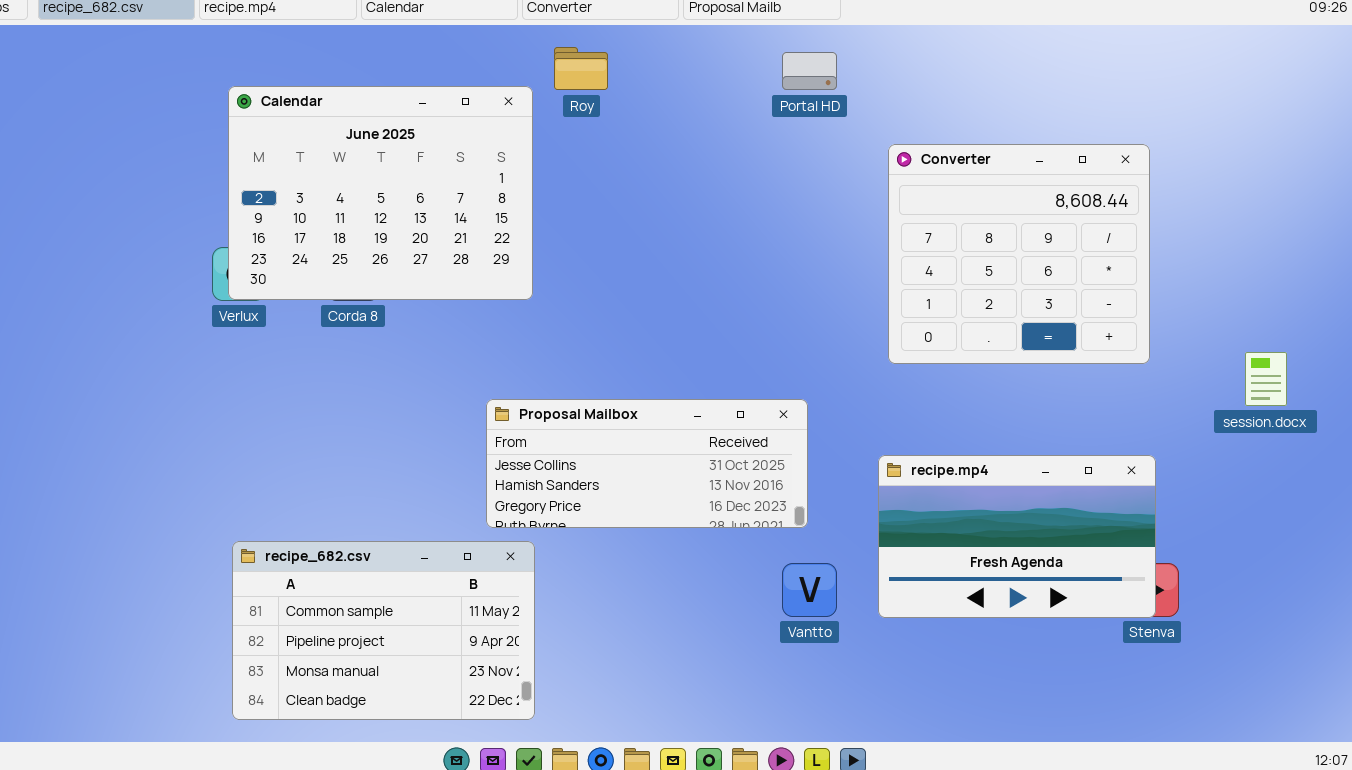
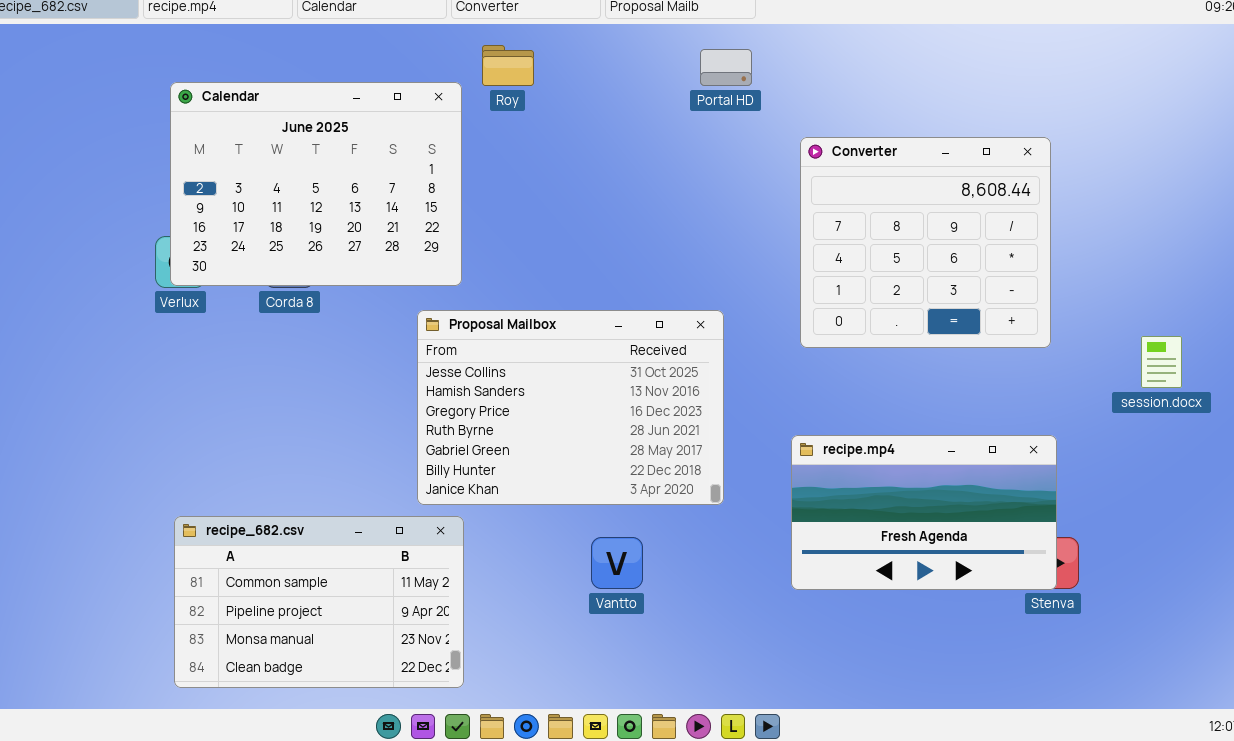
Proposal Mailbox: [486,399,808,528] -> [417,310,724,505], resized
Vantto: [782,563,837,617] -> [591,537,643,589], moved

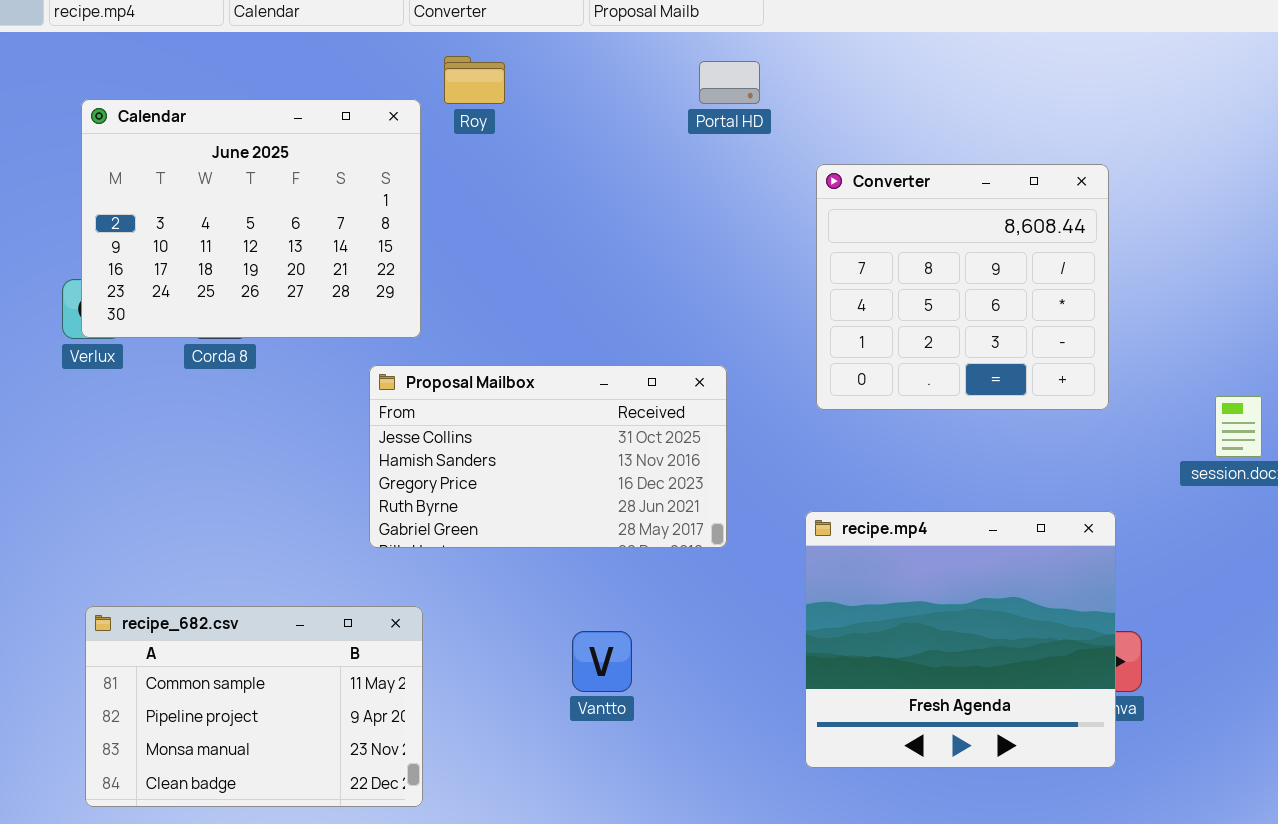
Proposal Mailbox: [417,310,724,505] -> [369,365,727,548], resized
recipe.mp4: [791,435,1057,590] -> [805,511,1116,768], resized

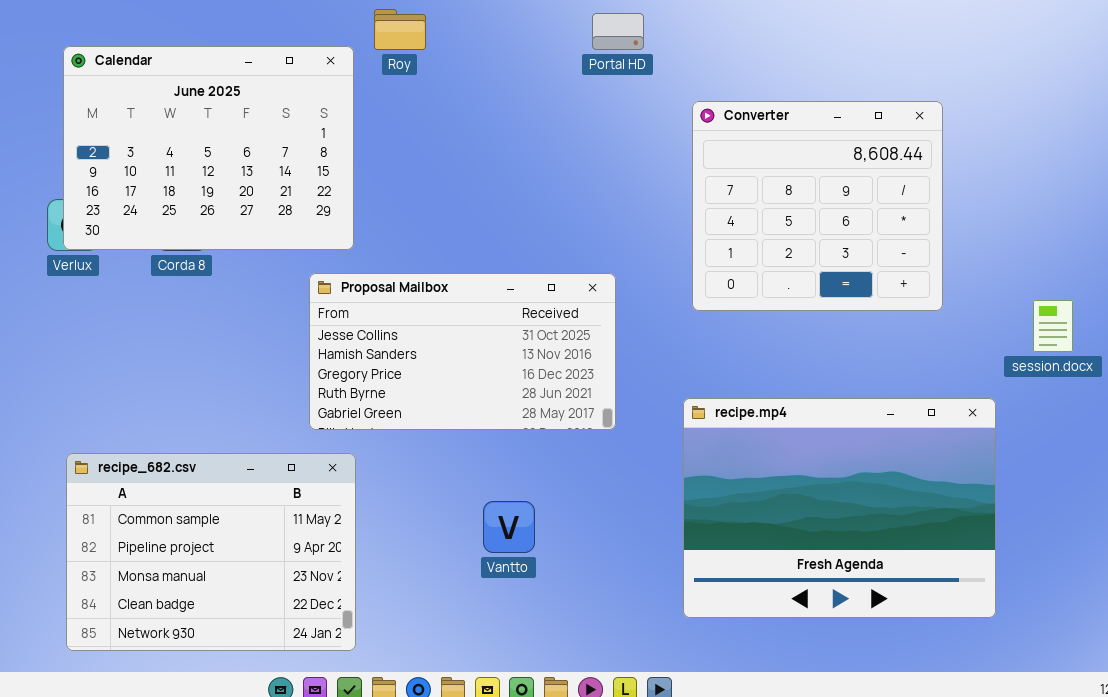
recipe.mp4: [805,511,1116,768] -> [683,398,996,618], resized
recipe_682.csv: [85,606,423,807] -> [66,453,356,651], resized

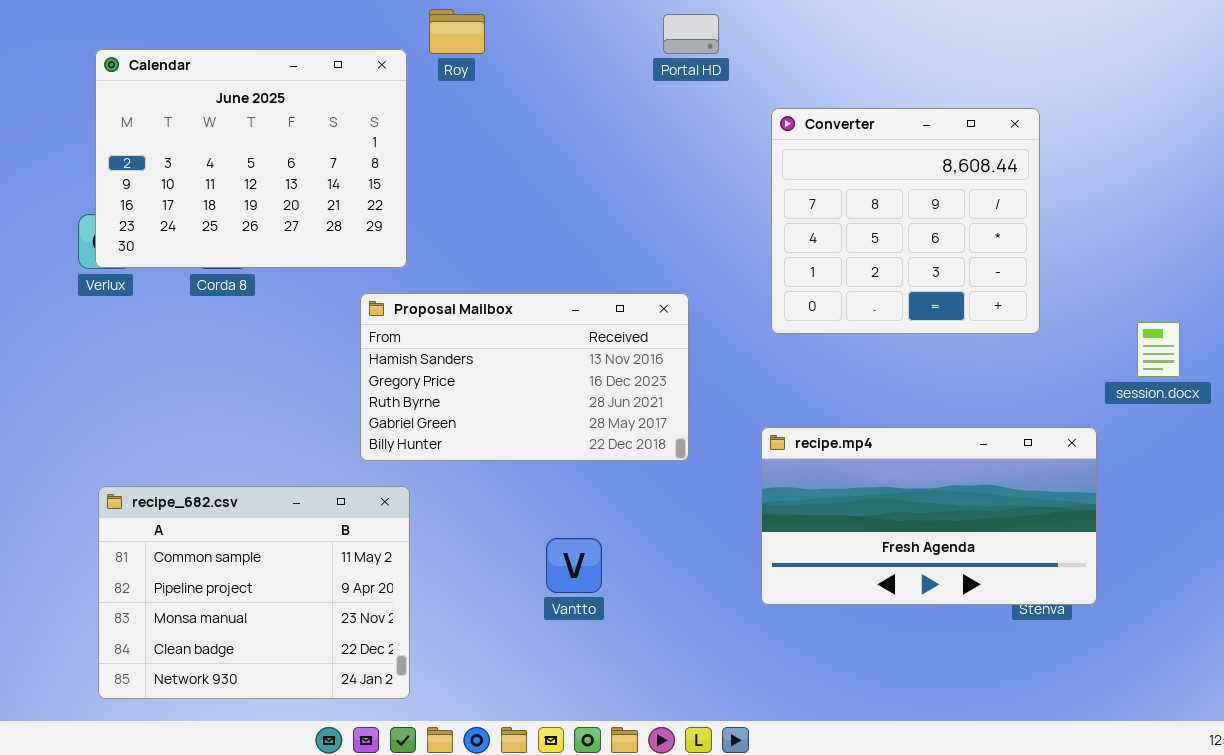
Proposal Mailbox: [309,273,616,430] -> [360,293,689,461], scrolled down 1 row
recipe.mp4: [683,398,996,618] -> [761,427,1097,605], resized

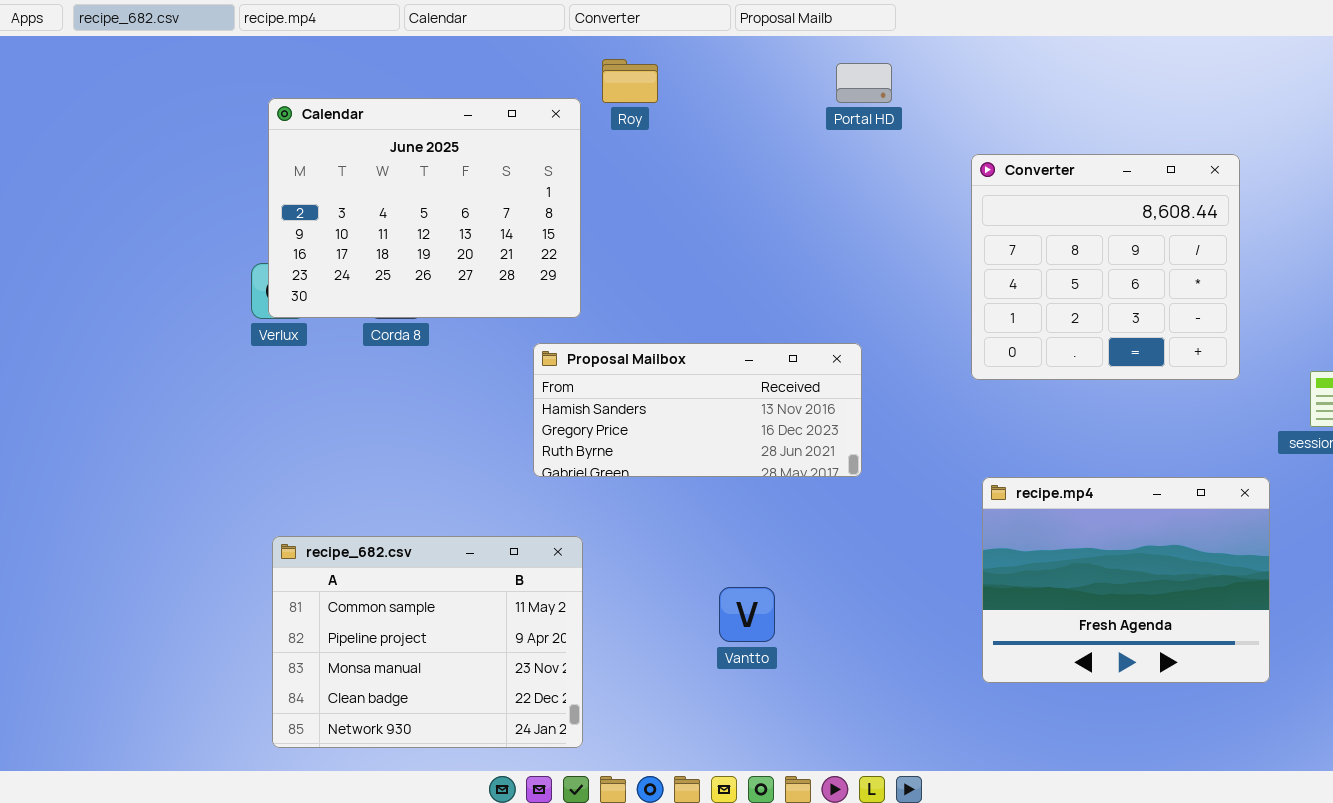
Converter: [771,108,1040,334] -> [971,154,1240,380], moved
Proposal Mailbox: [360,293,689,461] -> [533,343,862,477], resized
recipe.mp4: [761,427,1097,605] -> [982,477,1270,683], resized

